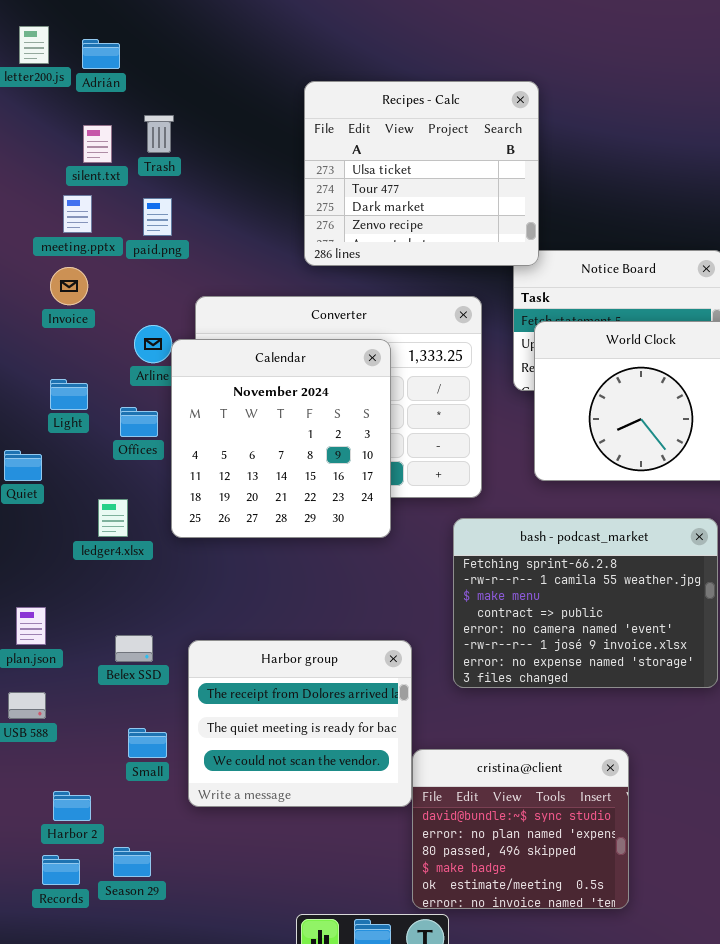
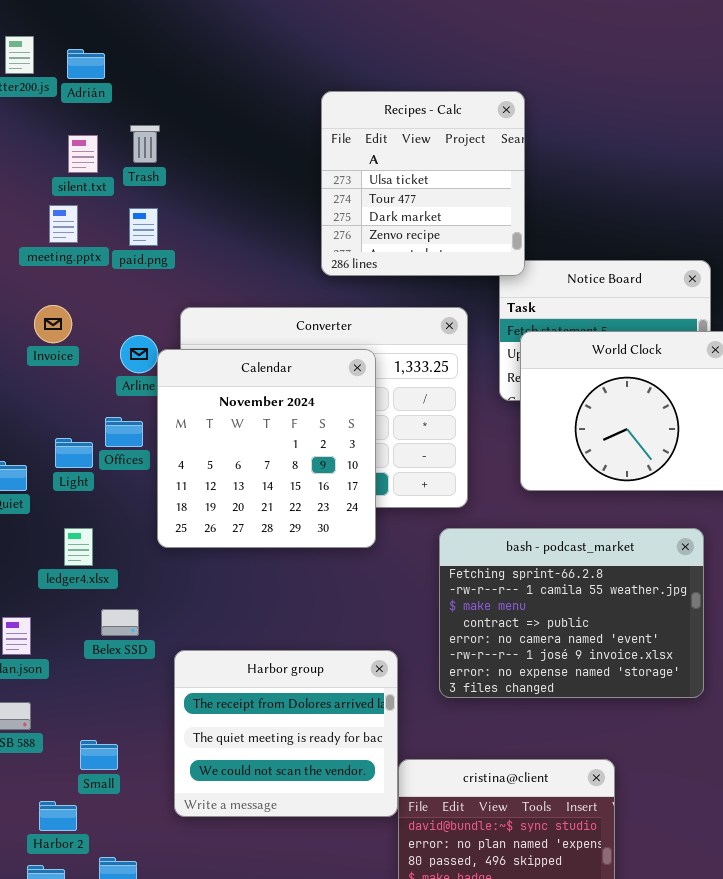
Recipes - Calc: [304,81,539,266] -> [321,91,525,276], resized
Invoice: [50,267,88,305] -> [34,305,72,343], moved
Light: [50,379,88,410] -> [55,438,93,468], moved
ledger4.xlsx: [98,499,128,537] -> [64,528,93,566], moved
Belex SSD: [115,635,153,662] -> [101,609,139,636], moved
Small: [128,728,167,758] -> [80,740,118,770], moved

